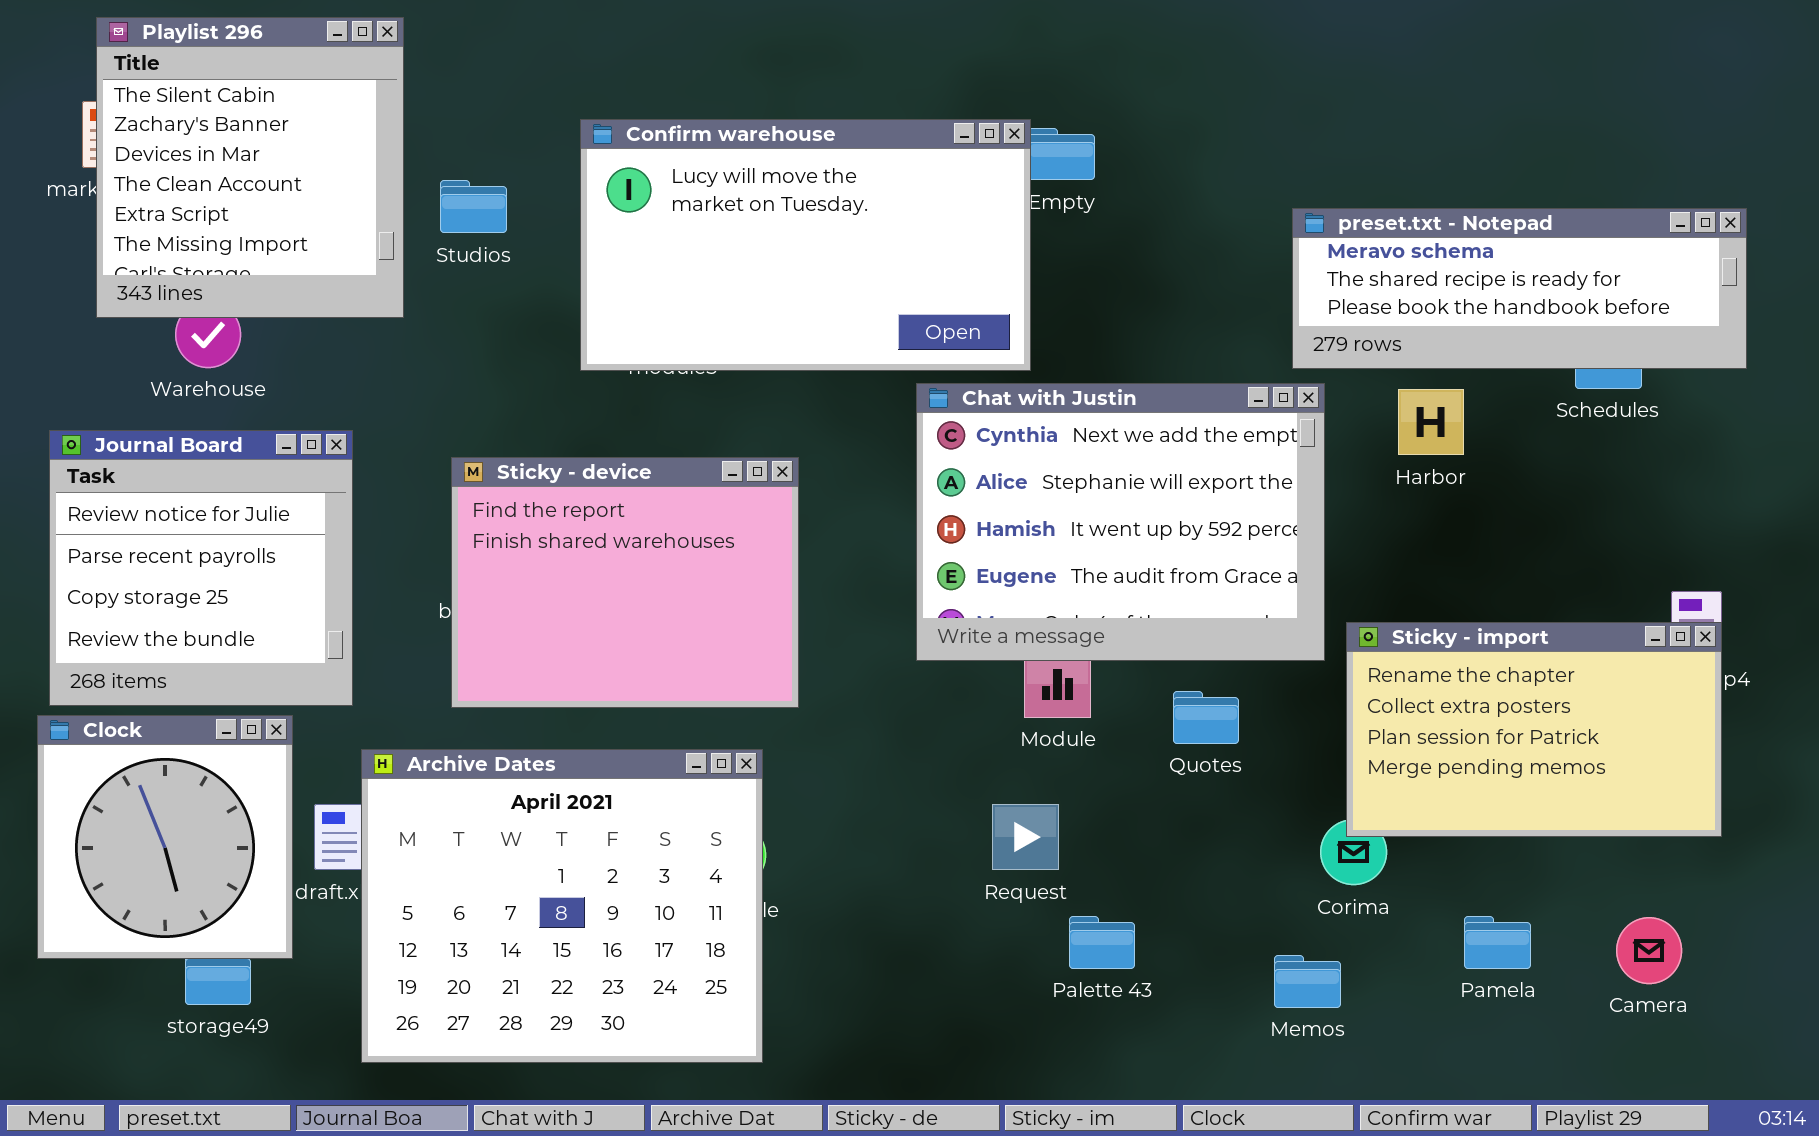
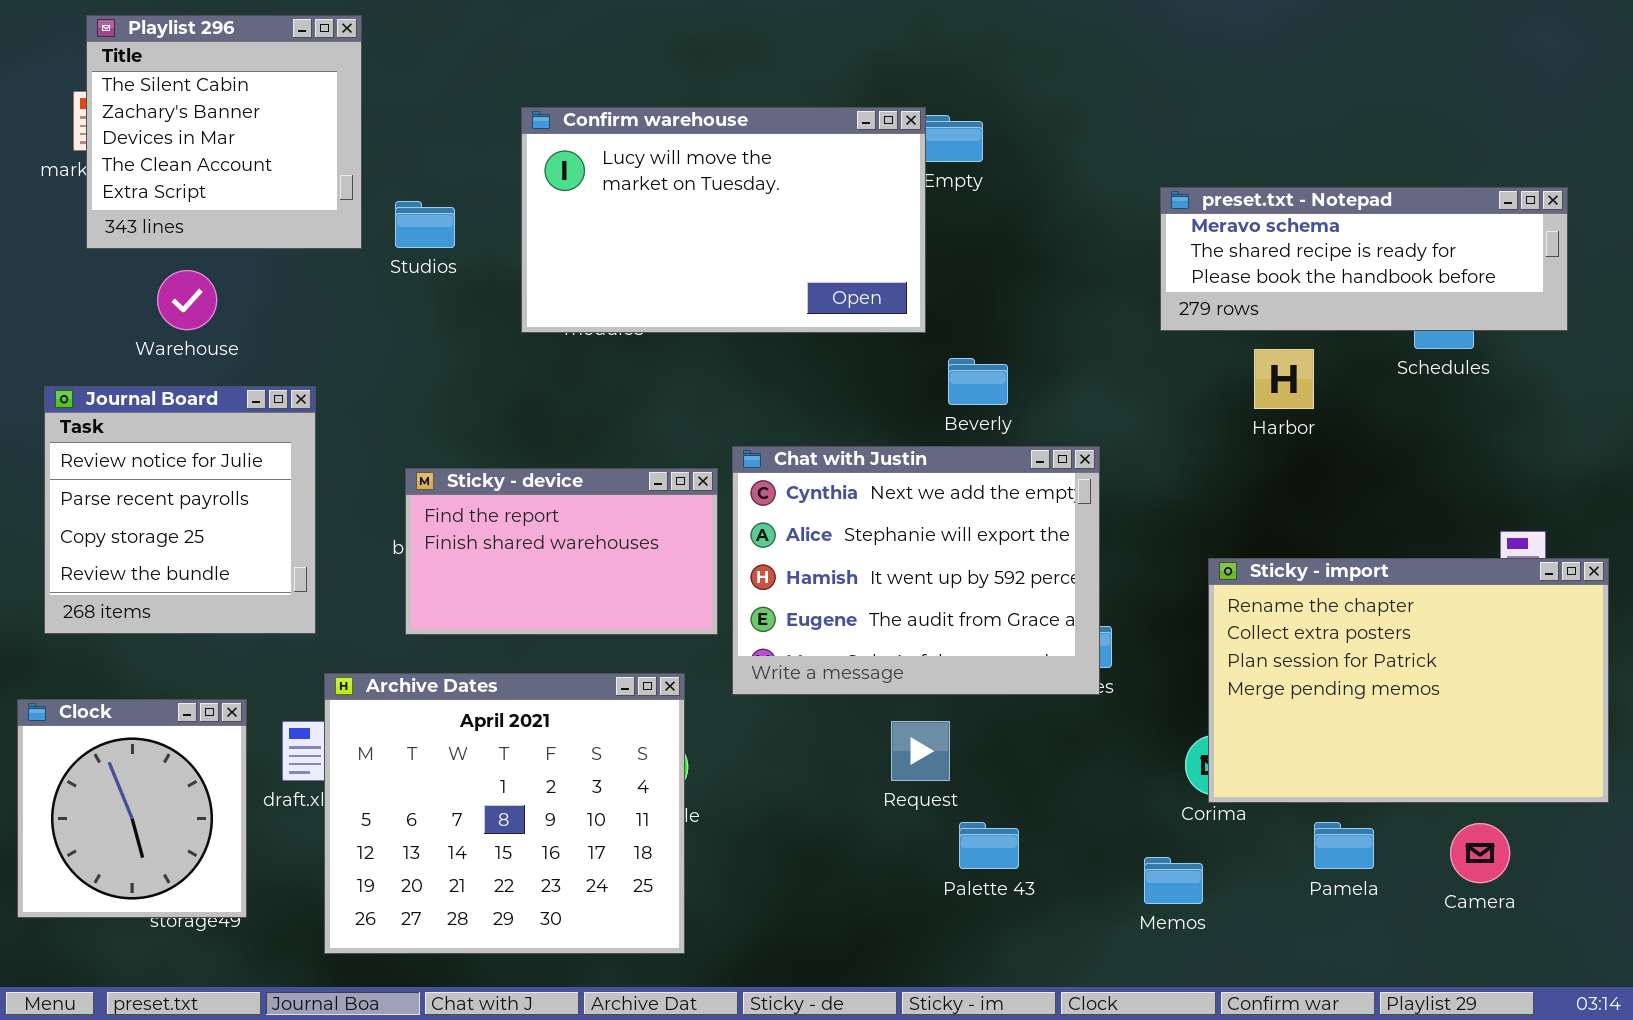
Playlist 296: [96,17,404,318] -> [86,15,362,249], resized
Studios: [440,180,507,233] -> [395,201,455,248], moved
Chat with Justin: [916,383,1325,661] -> [732,446,1100,695], moved
Sticky - device: [451,457,799,708] -> [405,468,718,635], resized
Sticky - import: [1346,622,1722,837] -> [1208,558,1609,803], resized
Clock: [37,715,293,959] -> [17,699,247,918], moved

